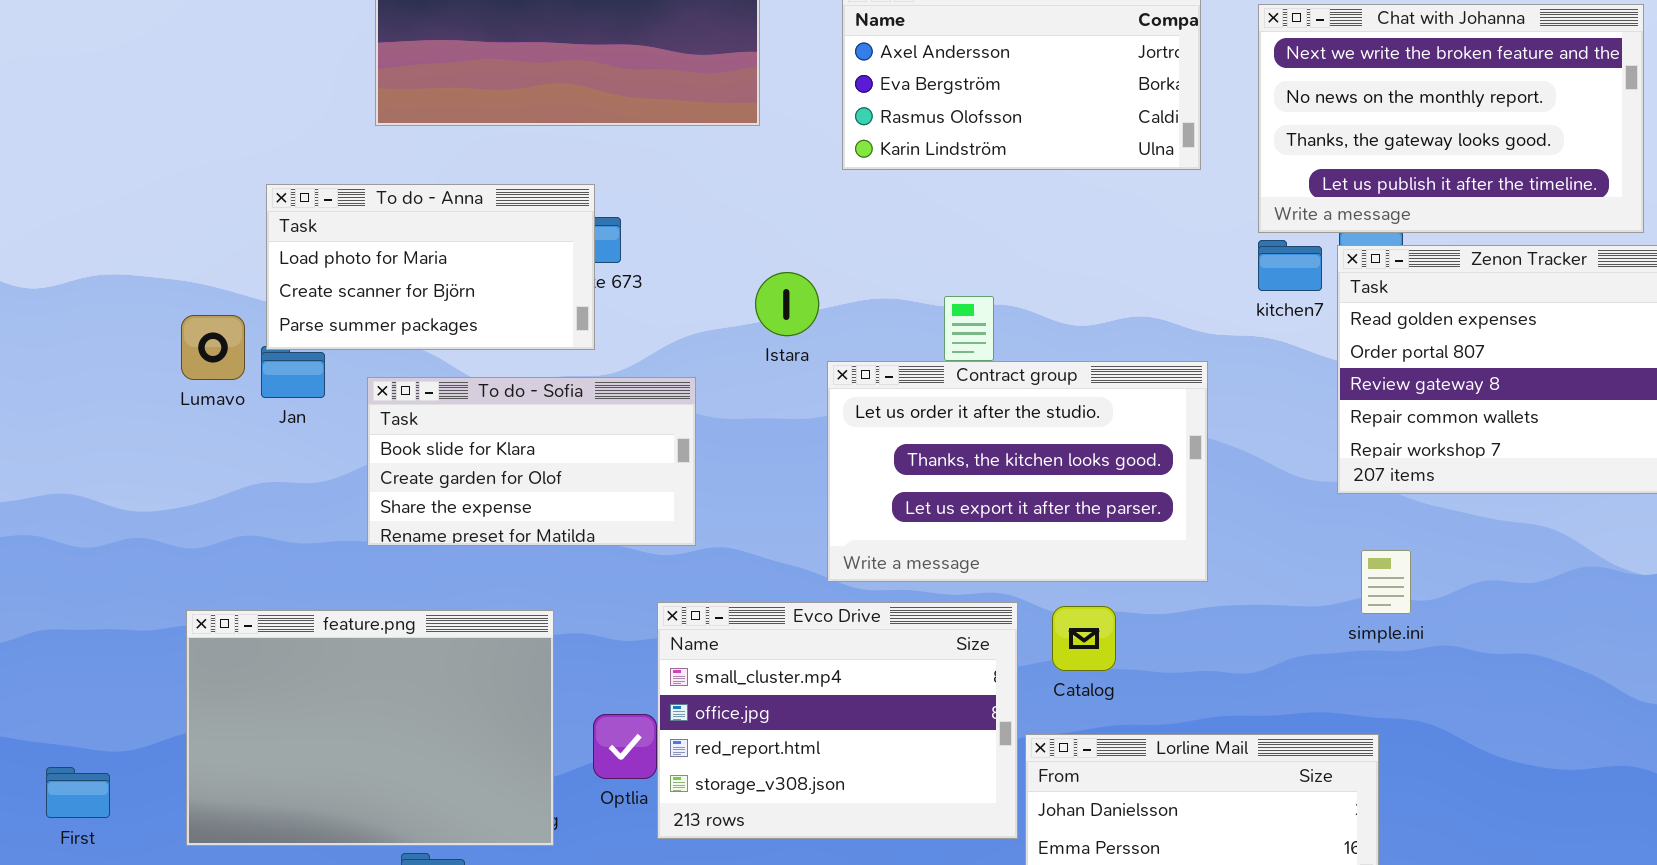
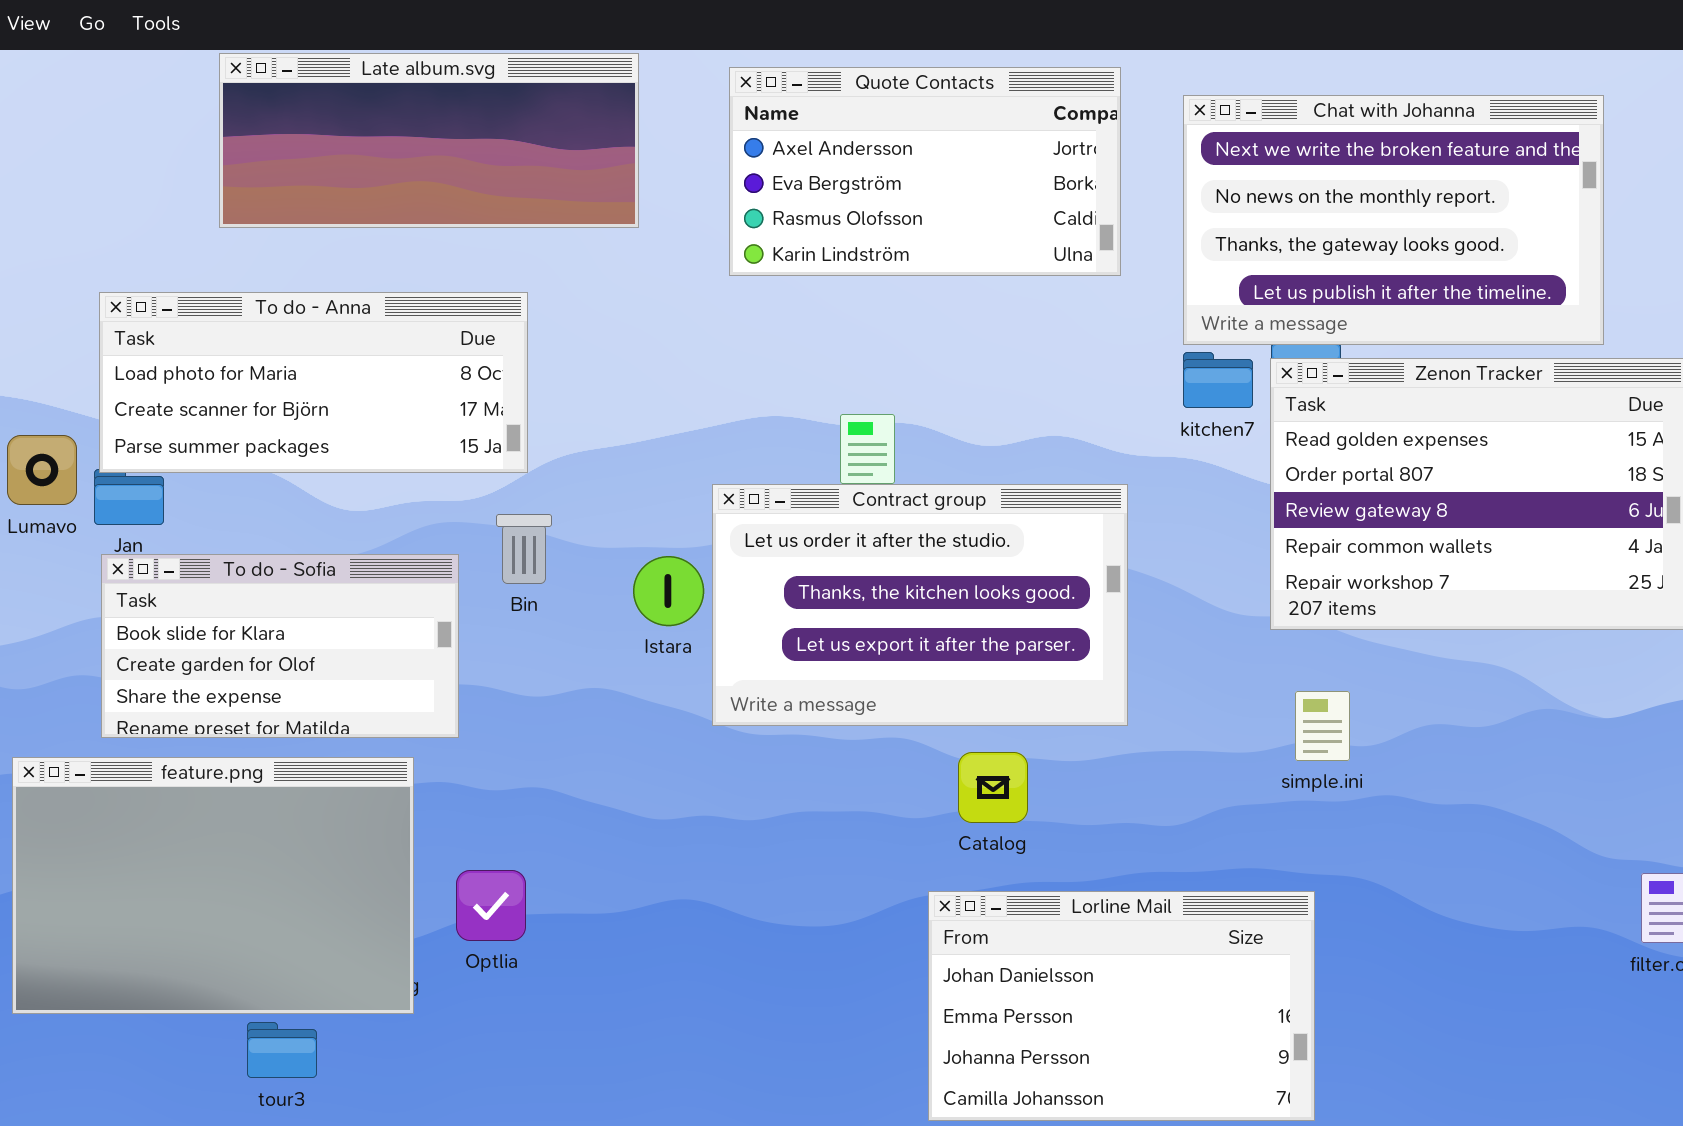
To do - Anna: [266,184,595,350] -> [99,292,528,473], resized
Istara: [755,272,819,336] -> [633,556,704,626], moved
To do - Sofia: [367,377,696,546] -> [101,554,459,738], moved
Evco Drive: [657,602,1018,839] -> none, closed

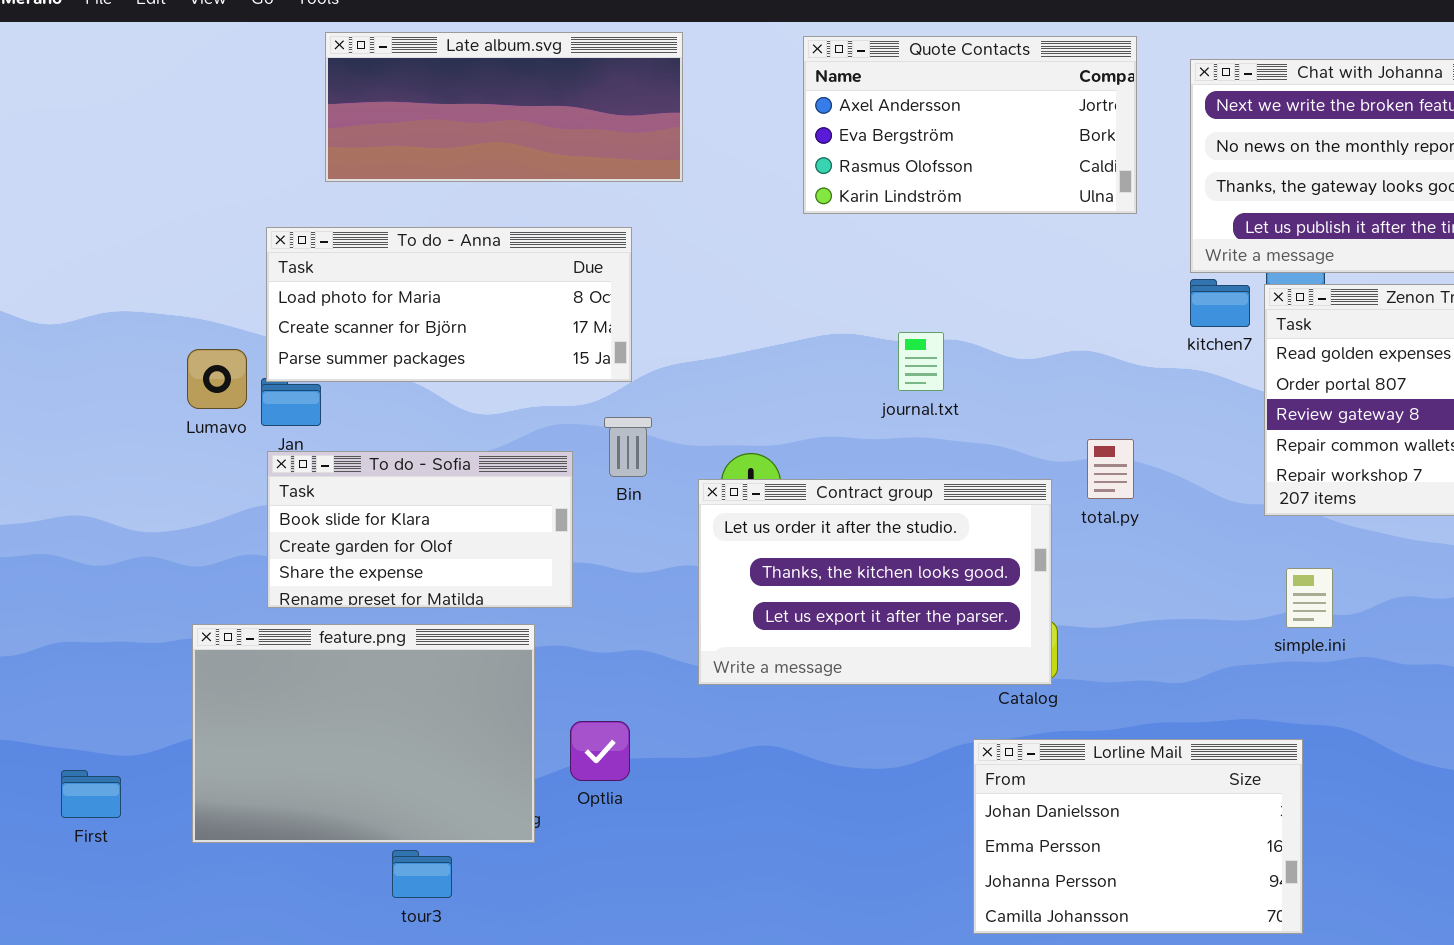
Late album.svg: [219,53,639,228] -> [325,32,683,182], moved
Contract group: [712,484,1128,726] -> [698,479,1052,685], moved

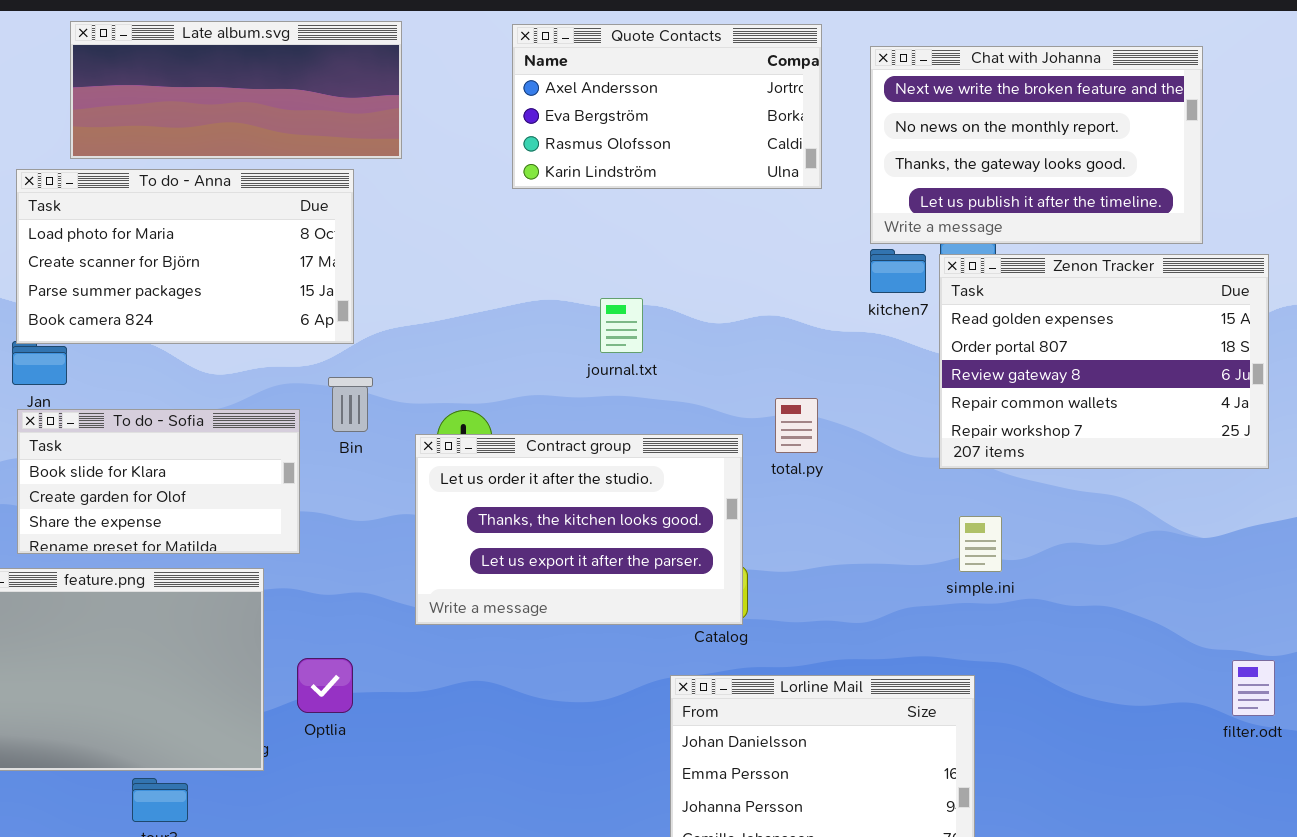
To do - Anna: [266,227,632,382] -> [16,169,354,344], resized

